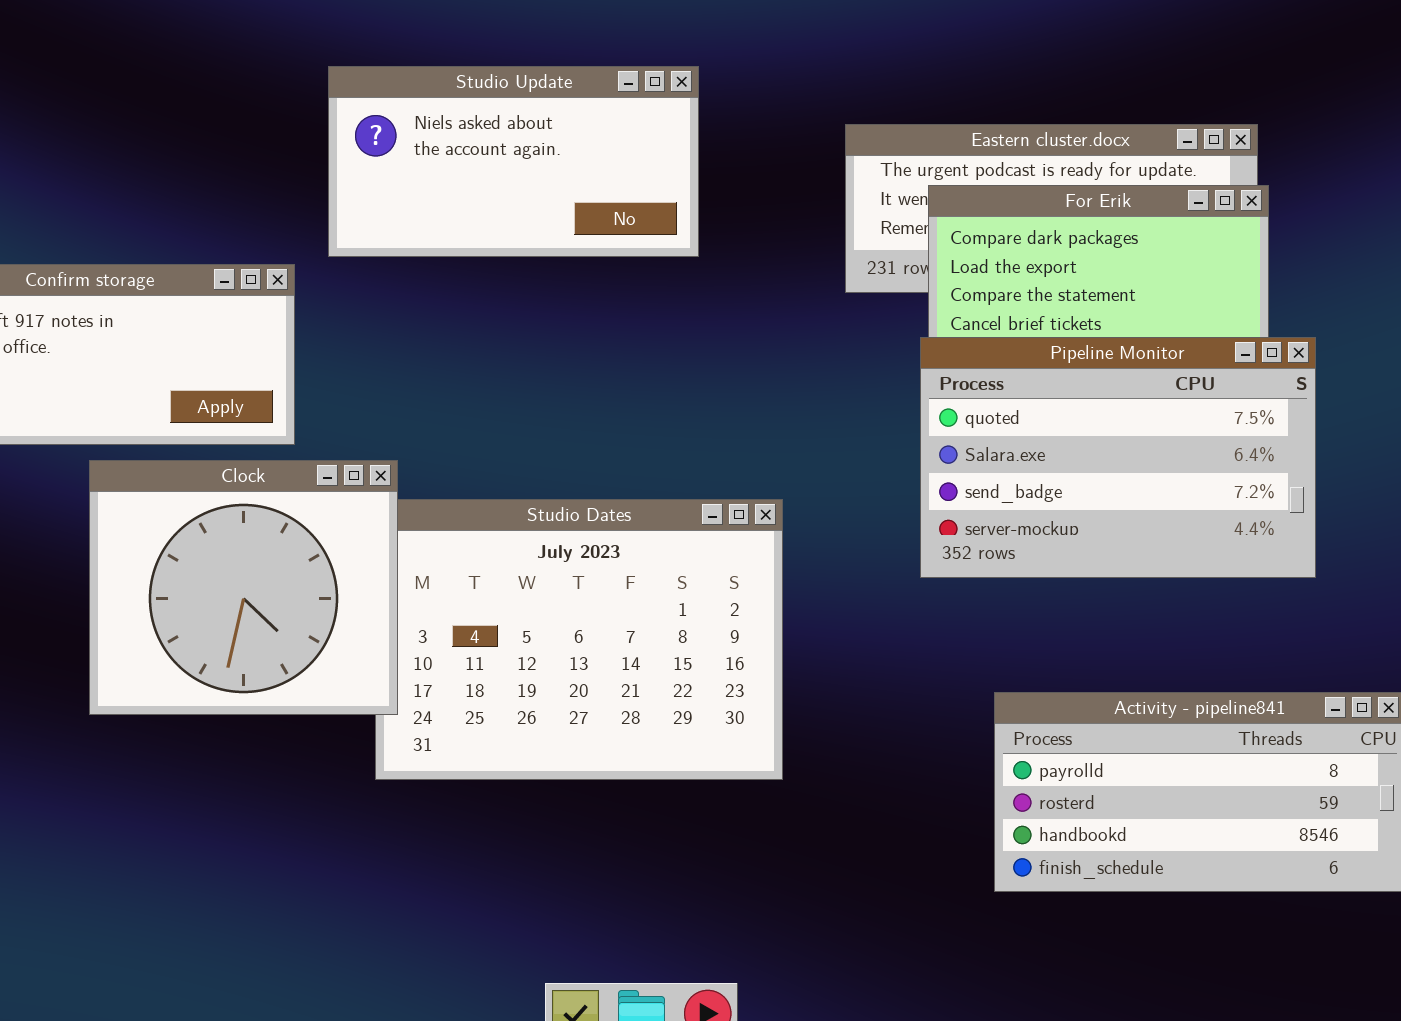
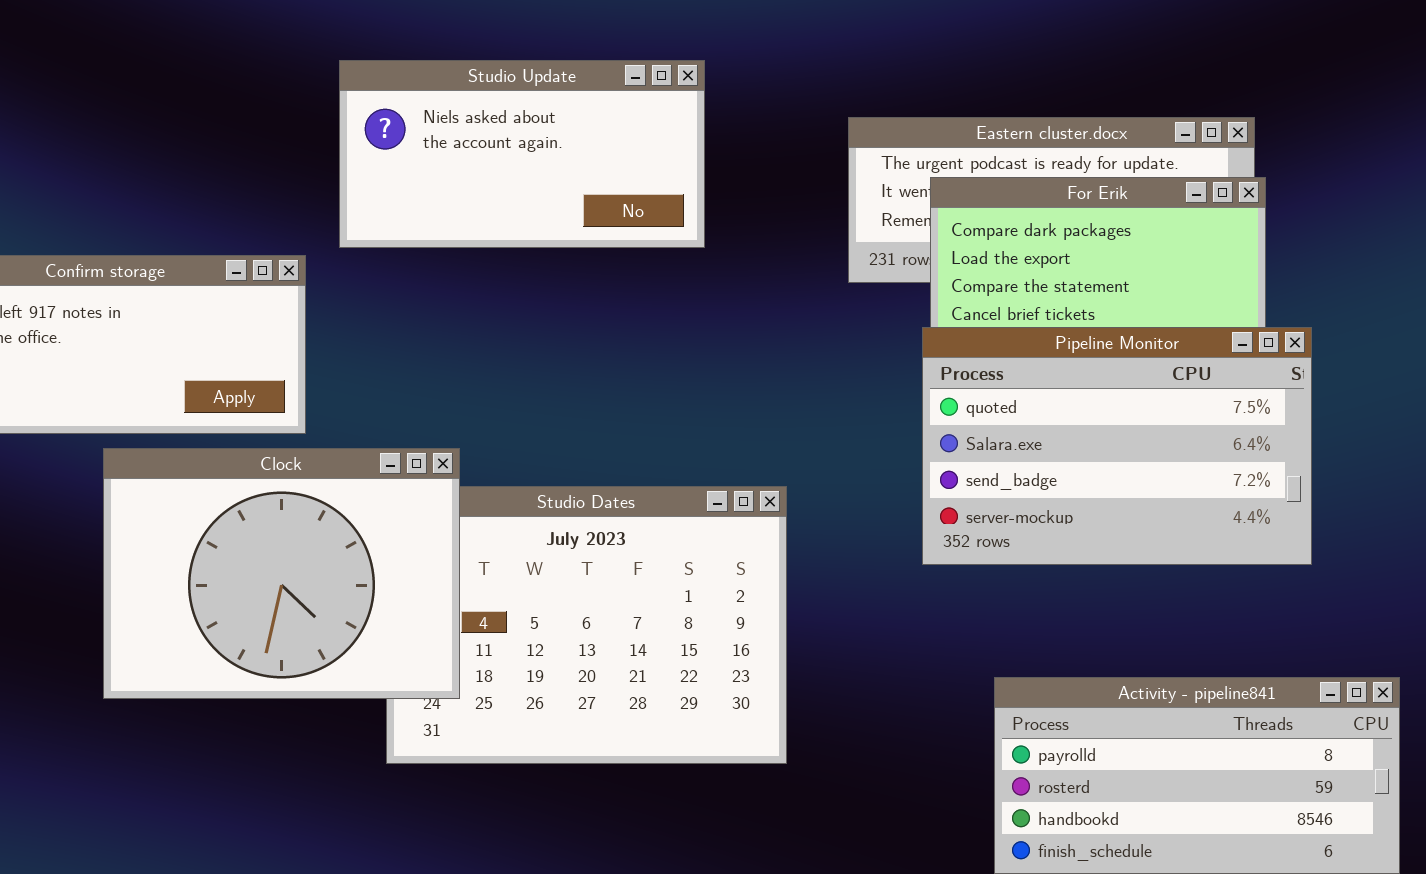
Clock: [89,460,398,715] -> [103,448,460,699], resized

